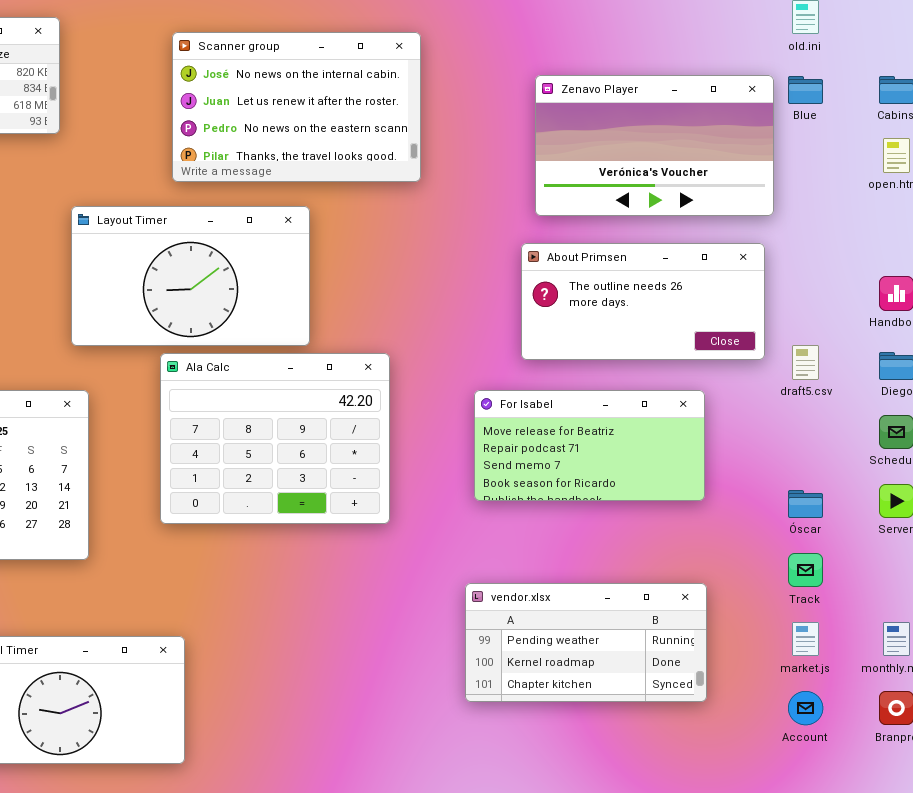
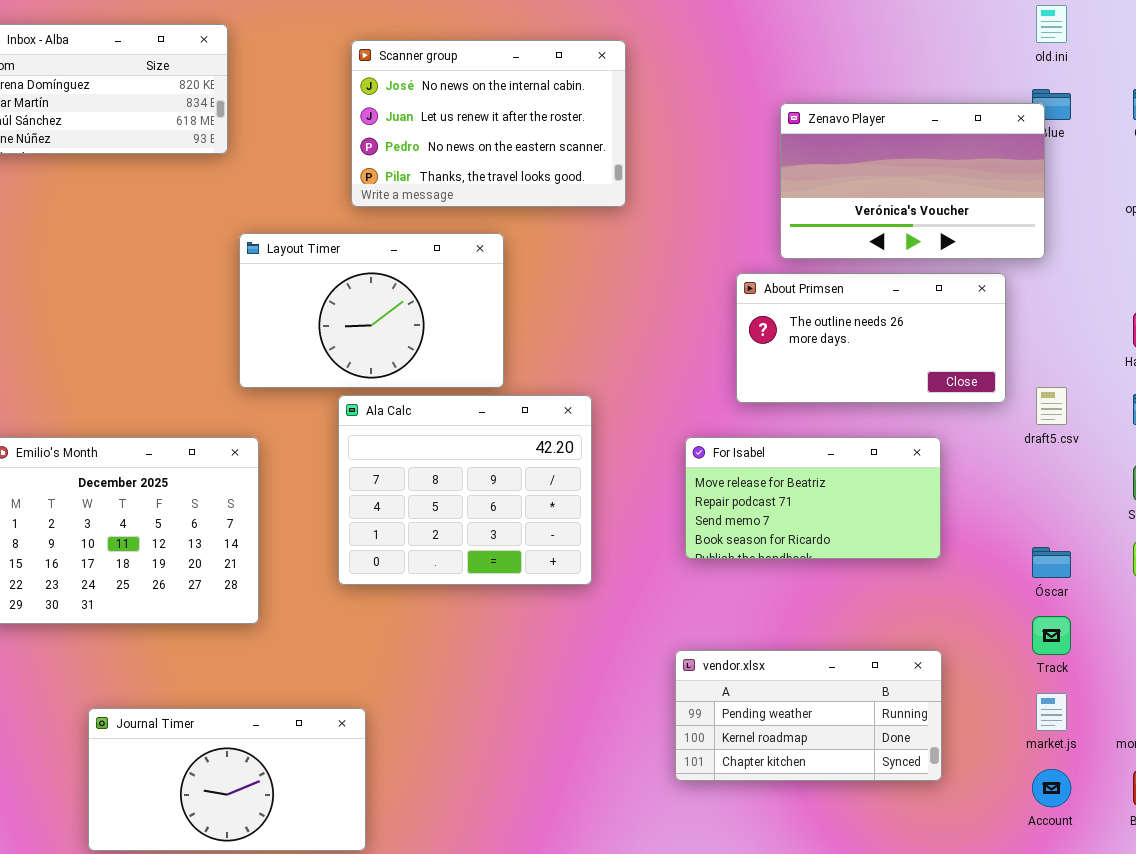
Zenavo Player: [535,75,774,216] -> [780,103,1045,259], moved

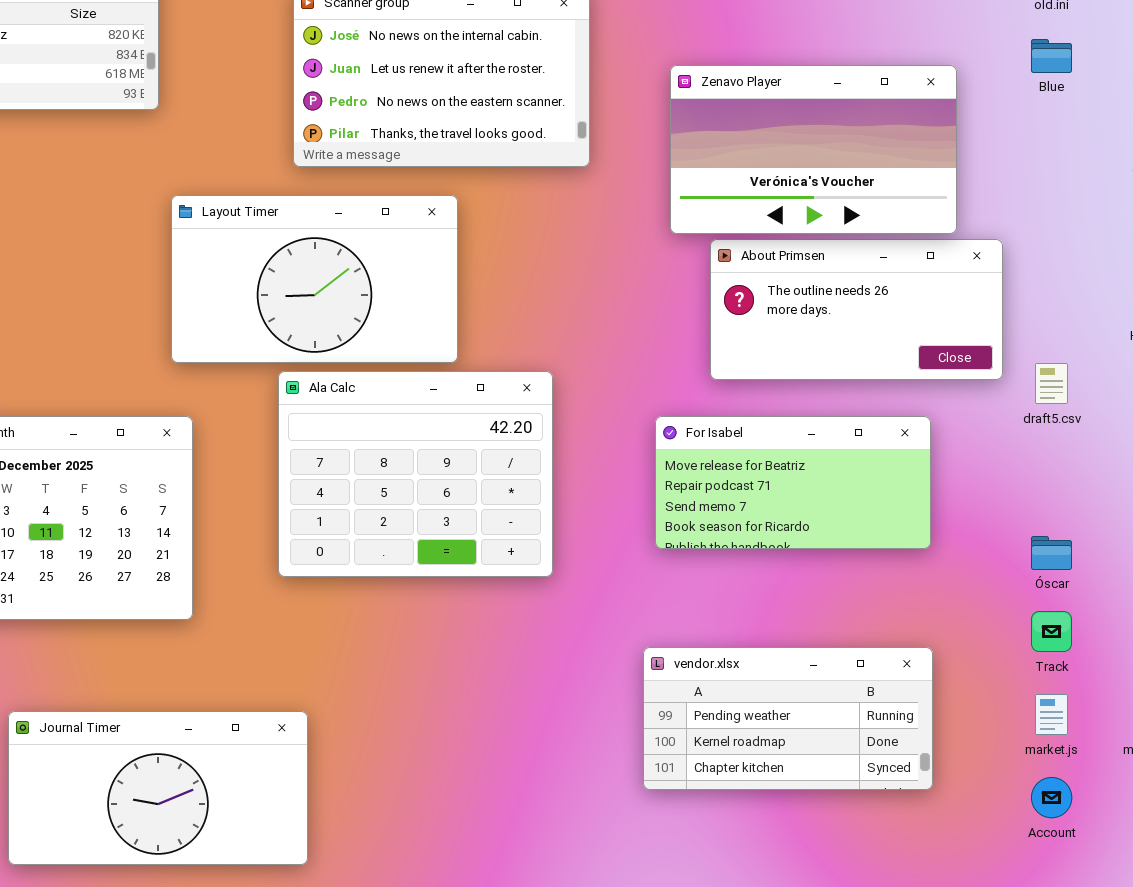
Zenavo Player: [780,103,1045,259] -> [670,65,957,234], moved

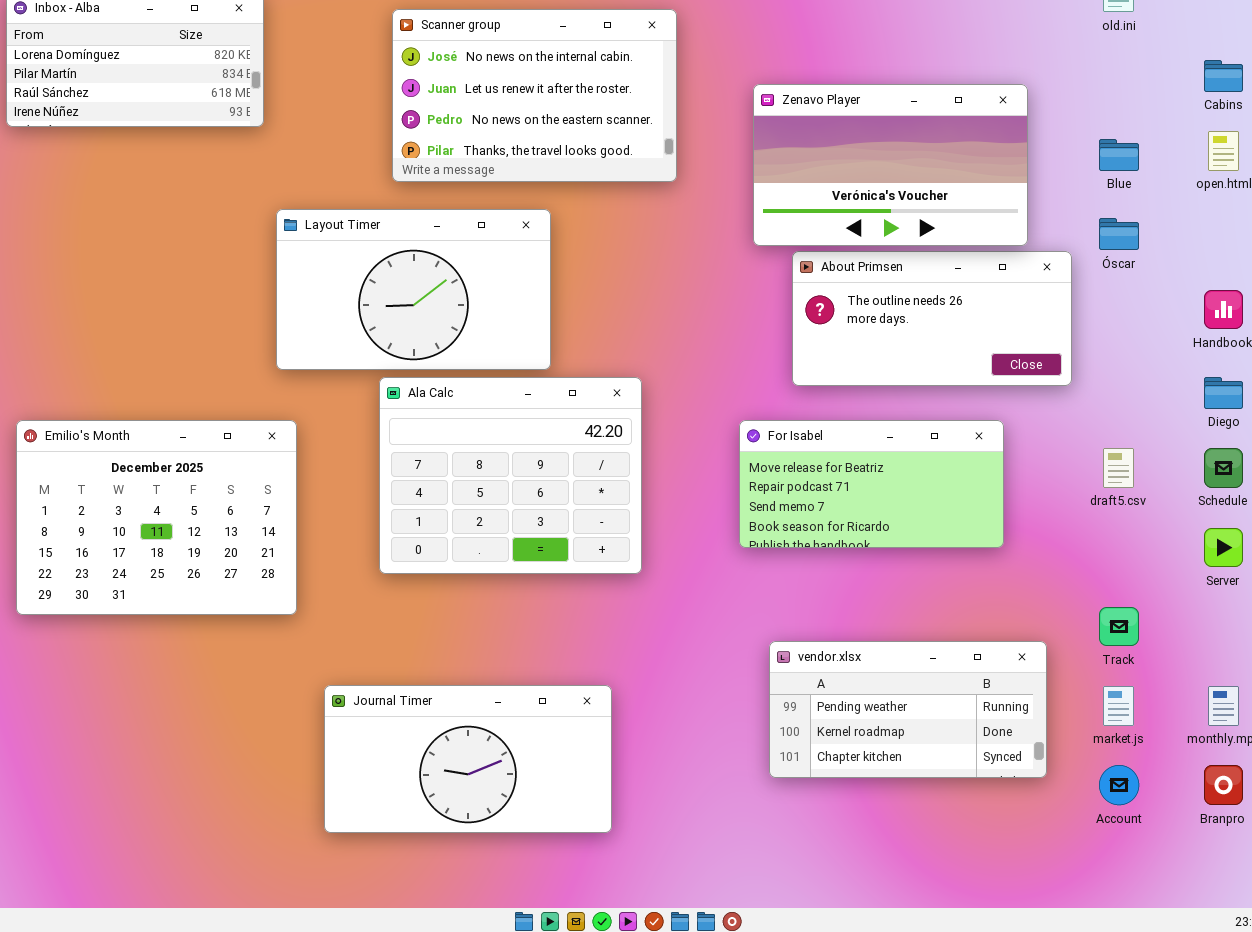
Blue: [1031,39,1072,73] -> [1099,139,1139,171], moved
draft5.csv: [1035,363,1068,404] -> [1103,448,1134,488], moved
Óscar: [1031,536,1072,570] -> [1099,218,1139,250], moved
vendor.xlsx: [643,647,933,790] -> [769,641,1047,778], moved
Journal Timer: [8,711,308,865] -> [324,685,612,833], moved

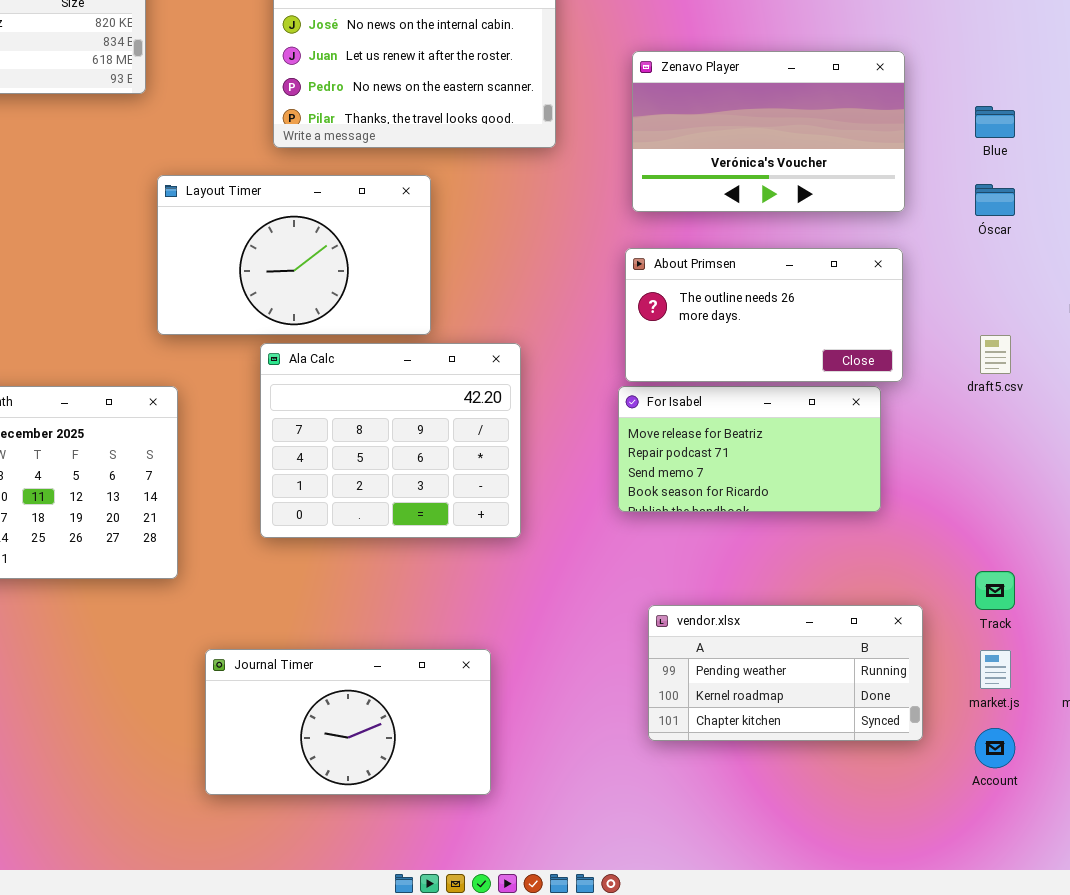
About Primsen: [792,251,1072,386] -> [625,248,903,382], moved
draft5.csv: [1103,448,1134,488] -> [980,335,1011,374], moved

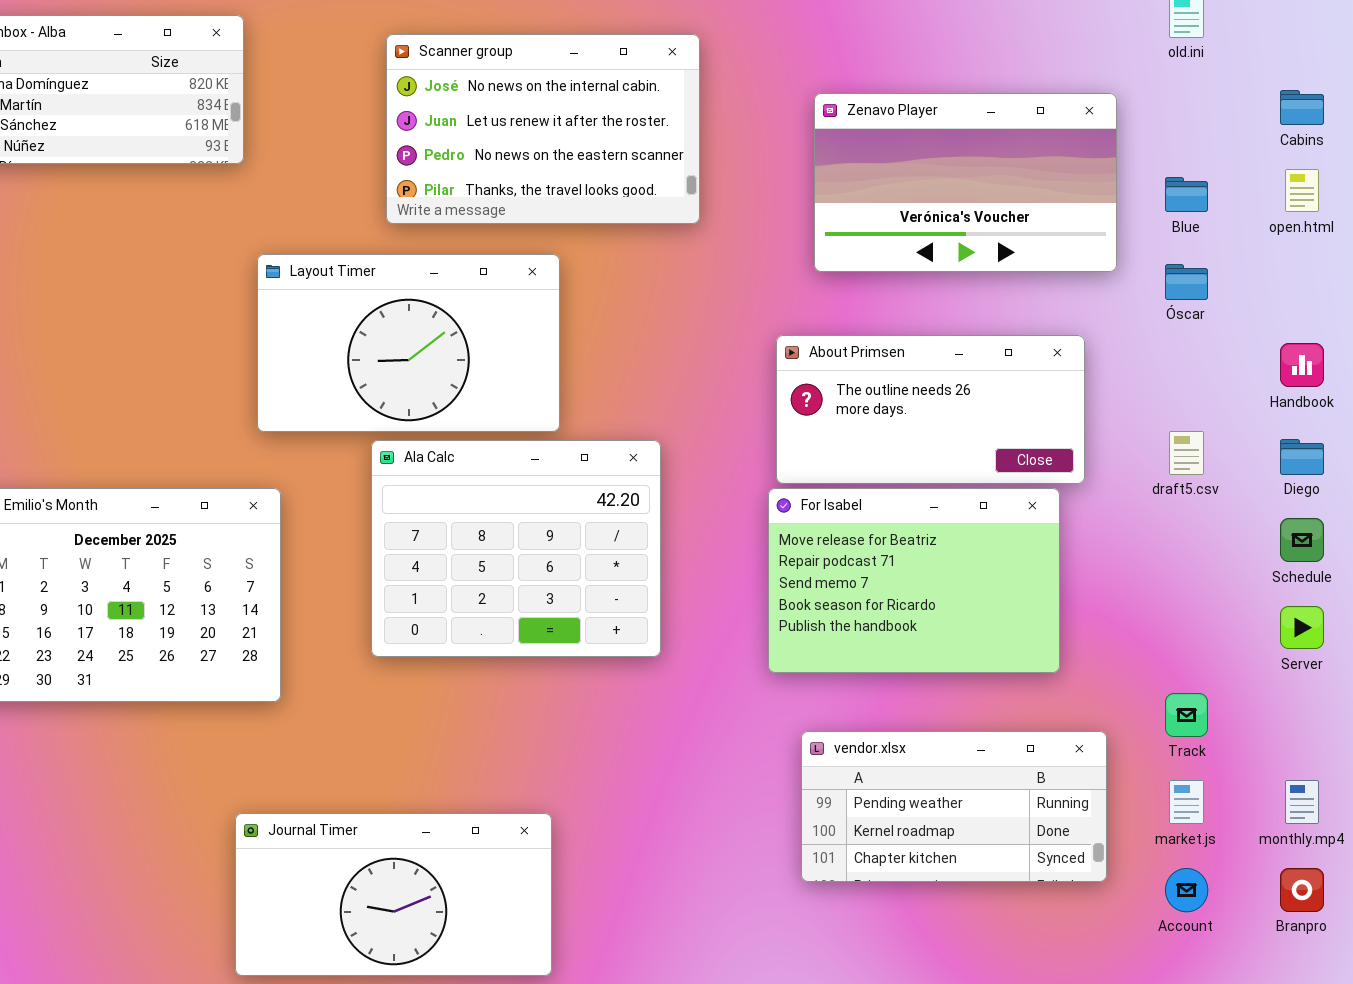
Zenavo Player: [632,51,905,212] -> [814,93,1117,272], moved
For Isabel: [618,386,881,512] -> [768,488,1060,673], resized
Journal Timer: [205,649,491,795] -> [235,813,552,976], moved

